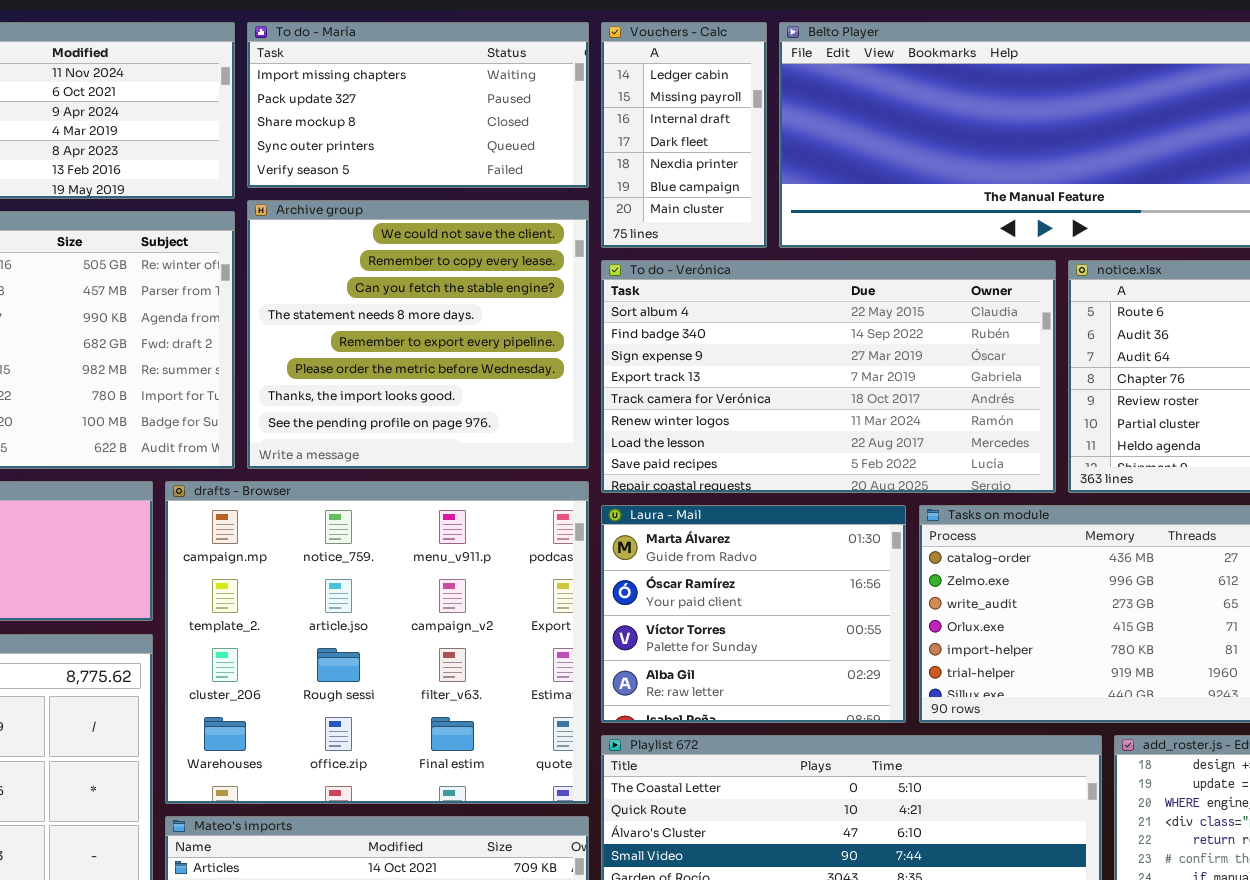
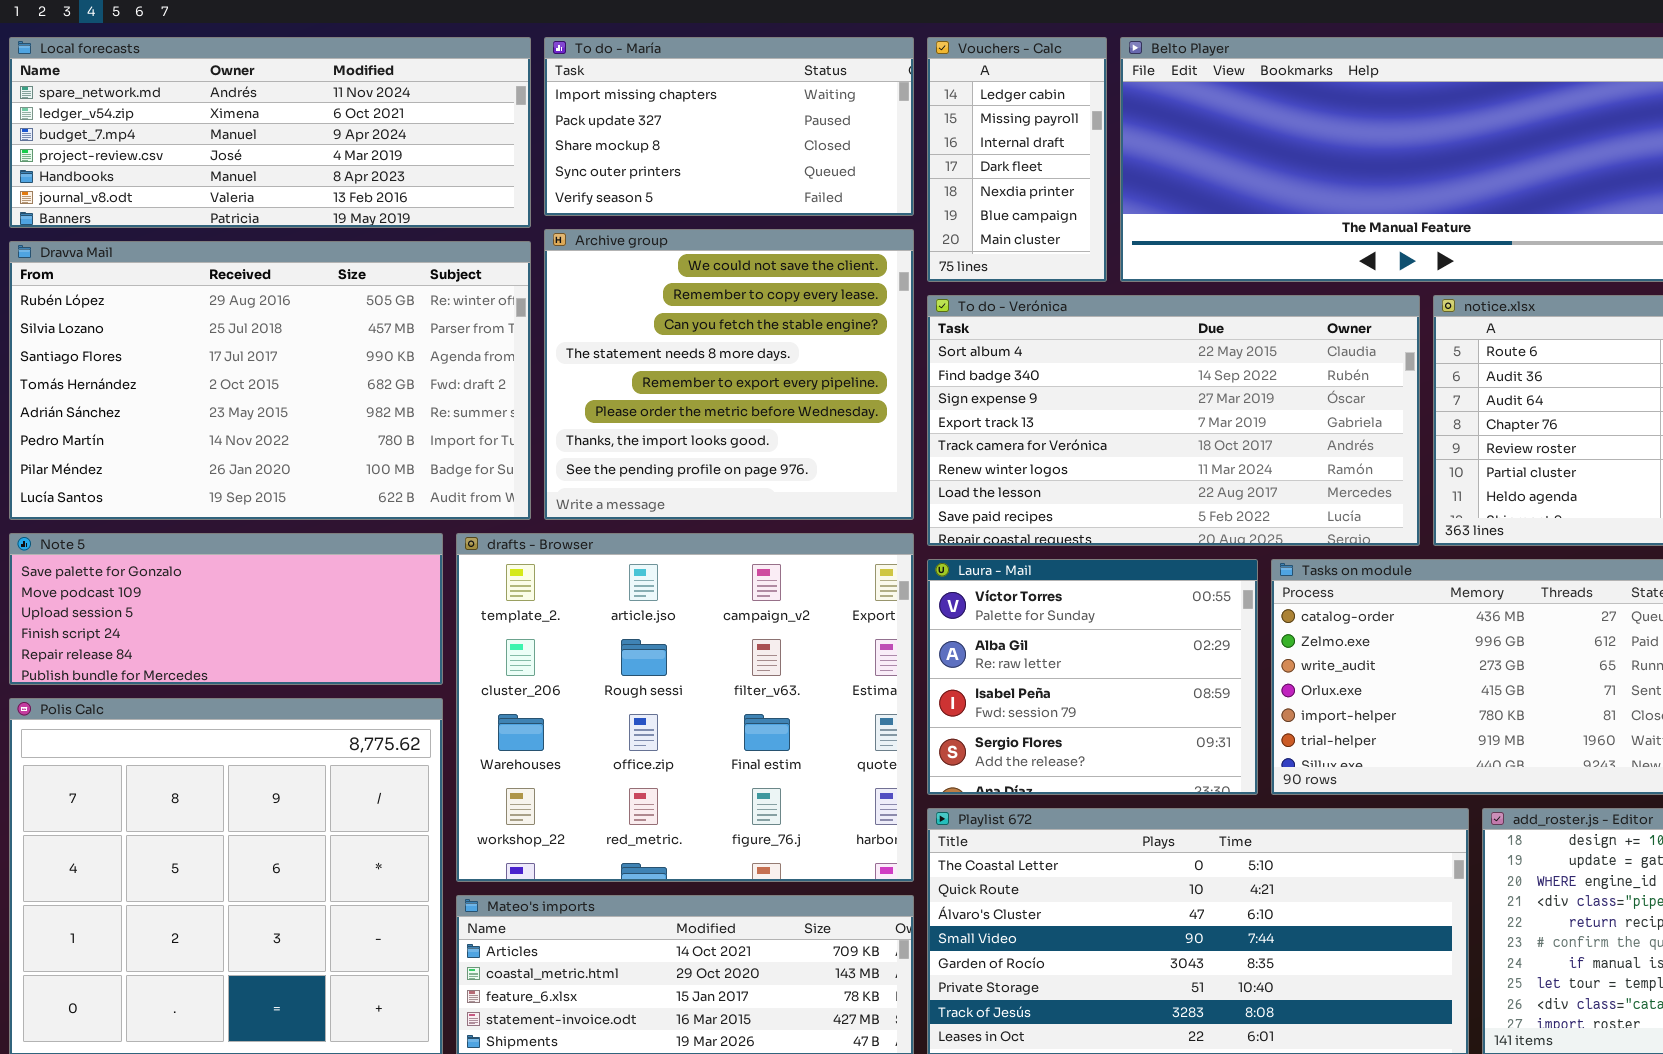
drafts - Browser: [165,481,589,804] -> [456,533,914,882], scrolled down 1 row
Laura - Mail: [601,505,906,723] -> [927,559,1258,795], scrolled down 2 rows

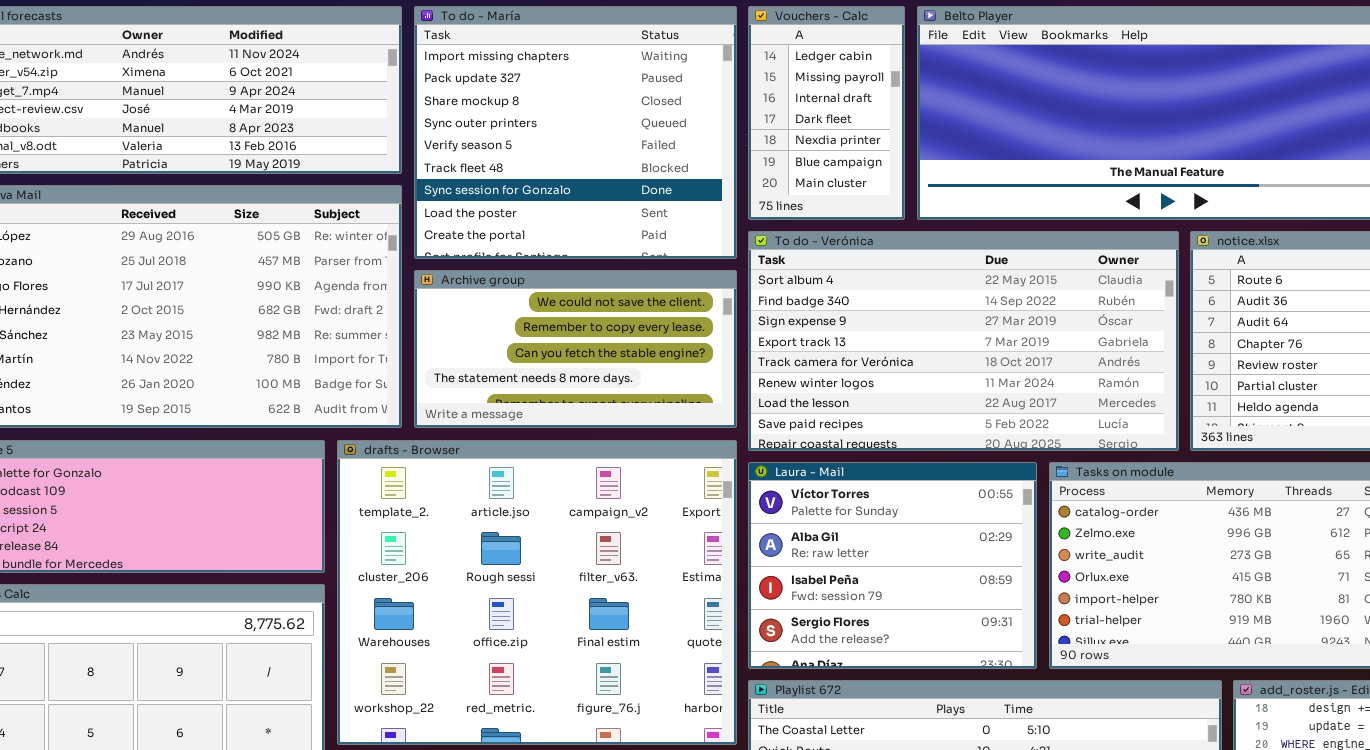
To do - María: [544,37,914,216] -> [414,6,737,259], resized
Archive group: [544,229,914,520] -> [414,270,737,428], resized

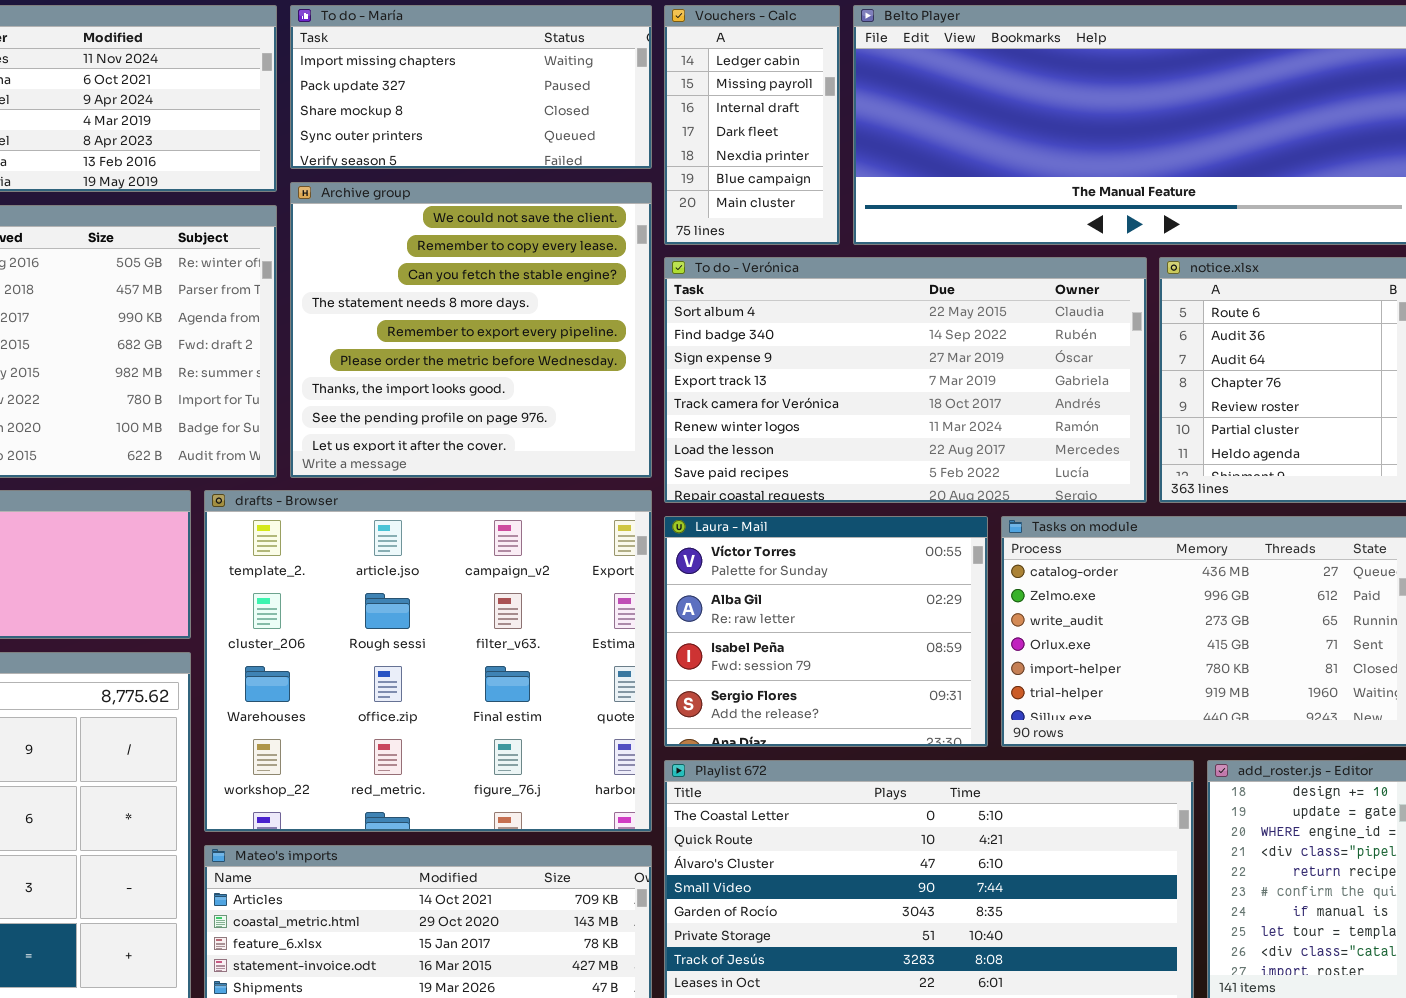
To do - María: [414,6,737,259] -> [290,5,652,169], resized
Archive group: [414,270,737,428] -> [290,182,652,478], resized

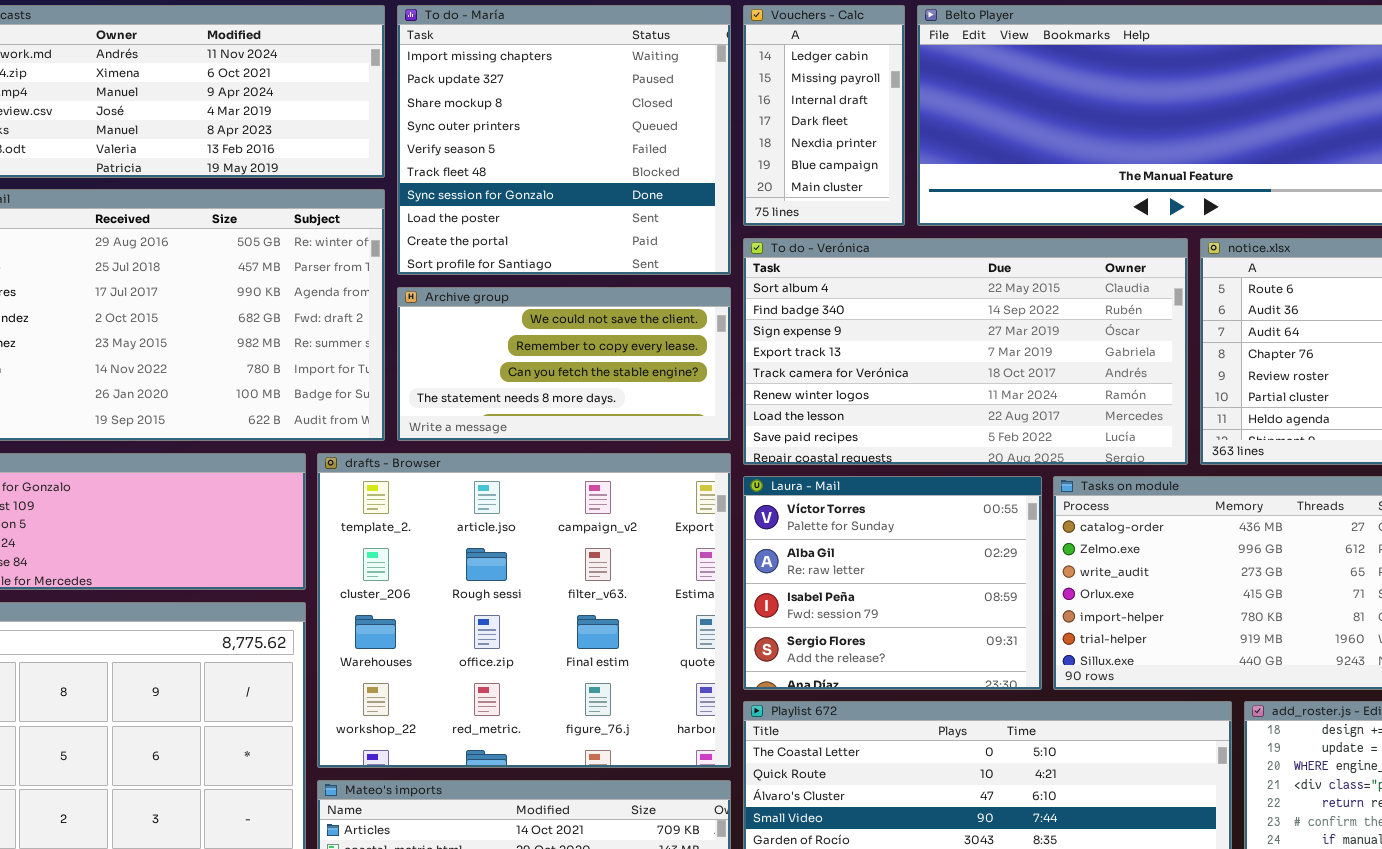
To do - María: [290,5,652,169] -> [397,5,731,275], resized
Archive group: [290,182,652,478] -> [397,287,731,441], resized

